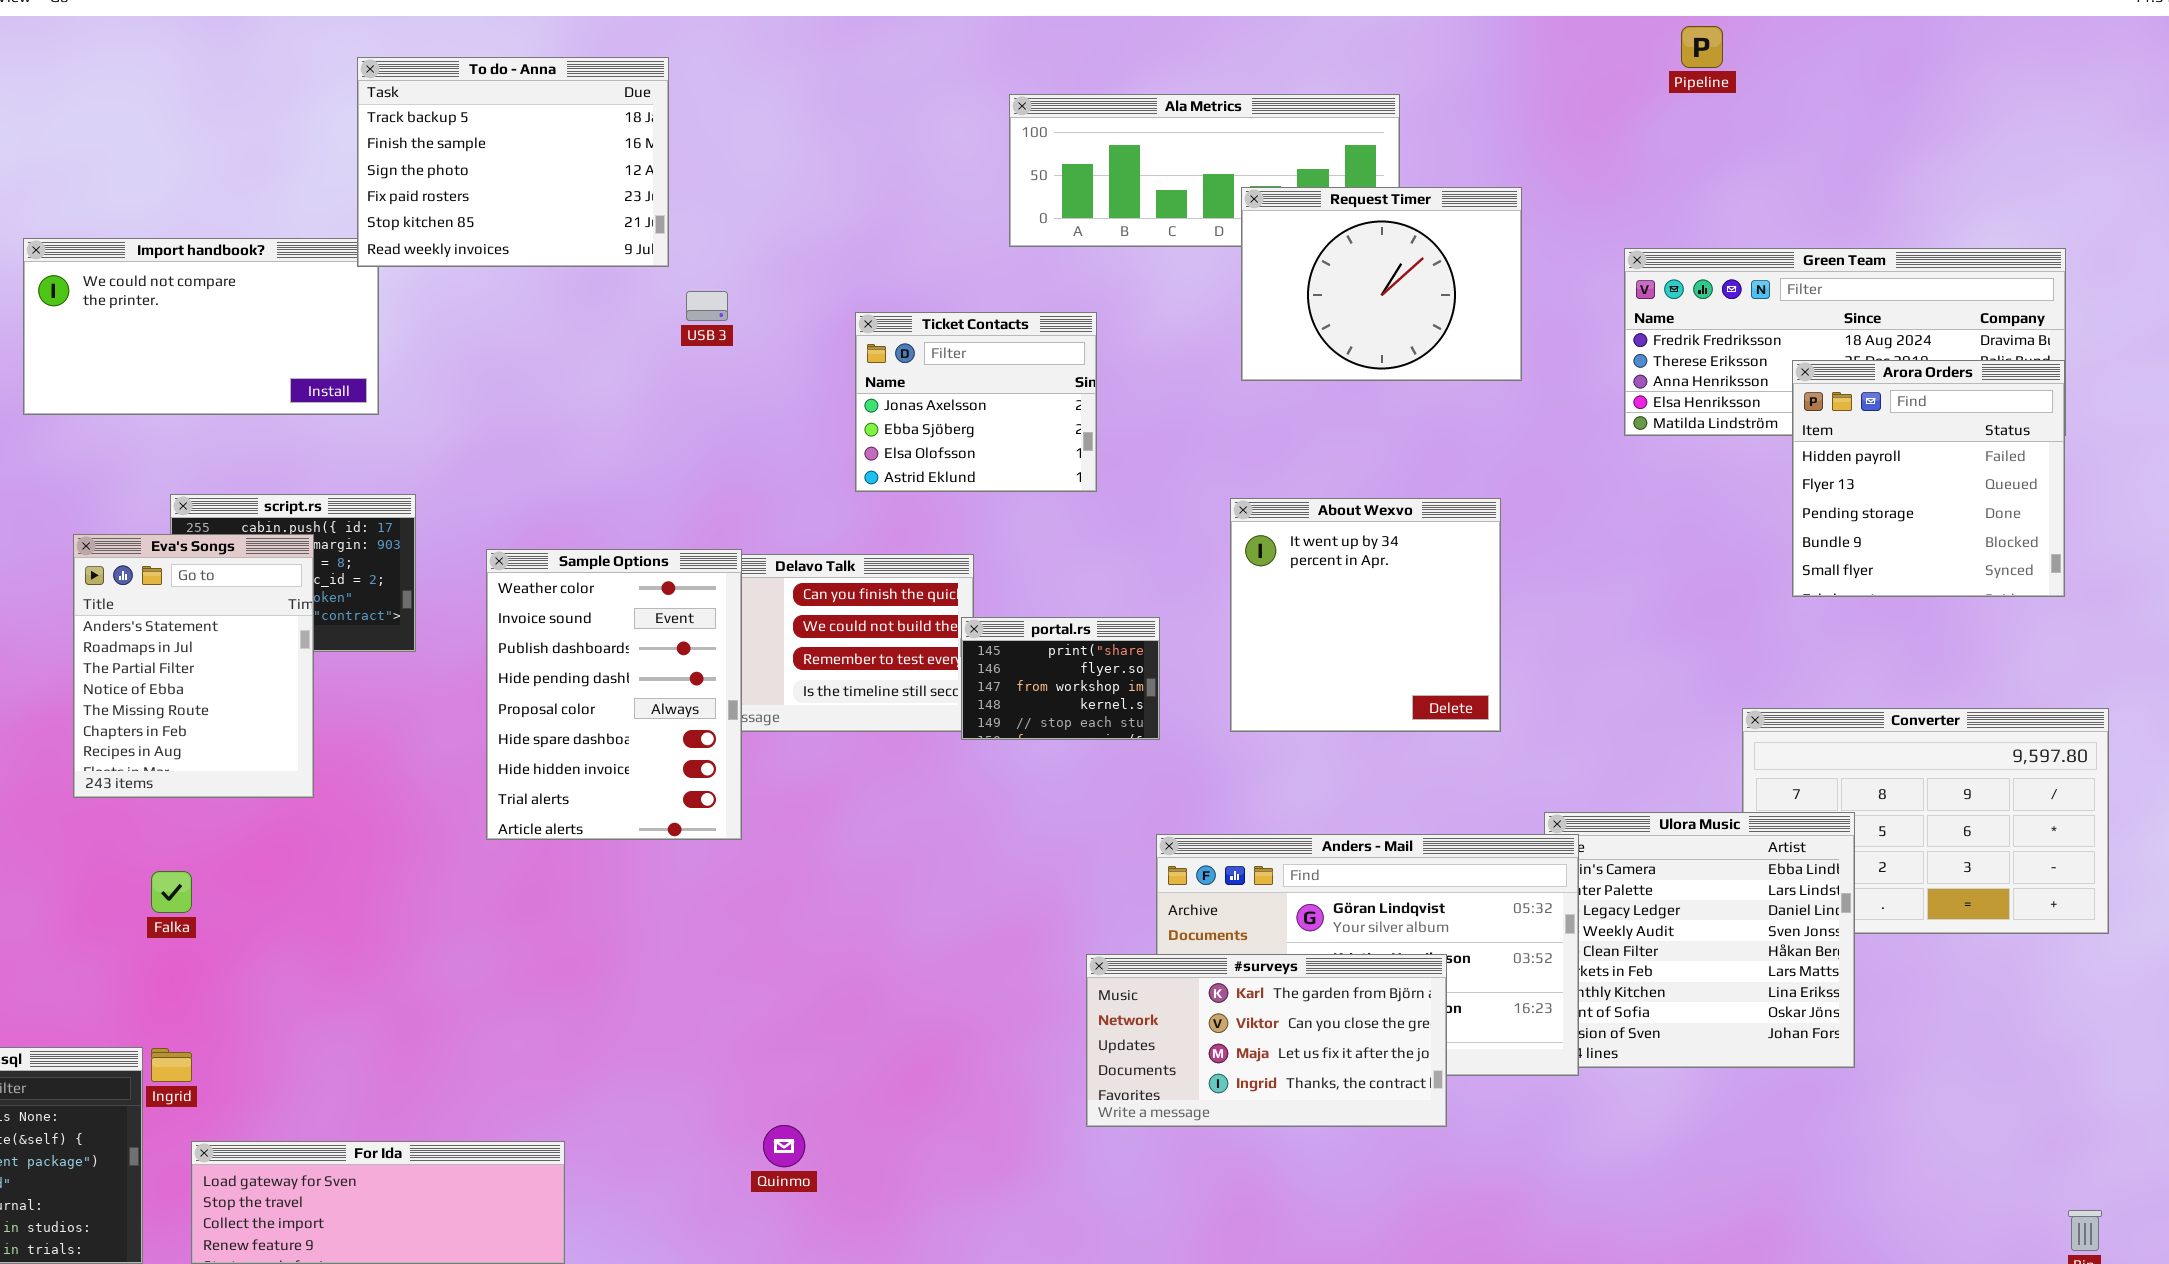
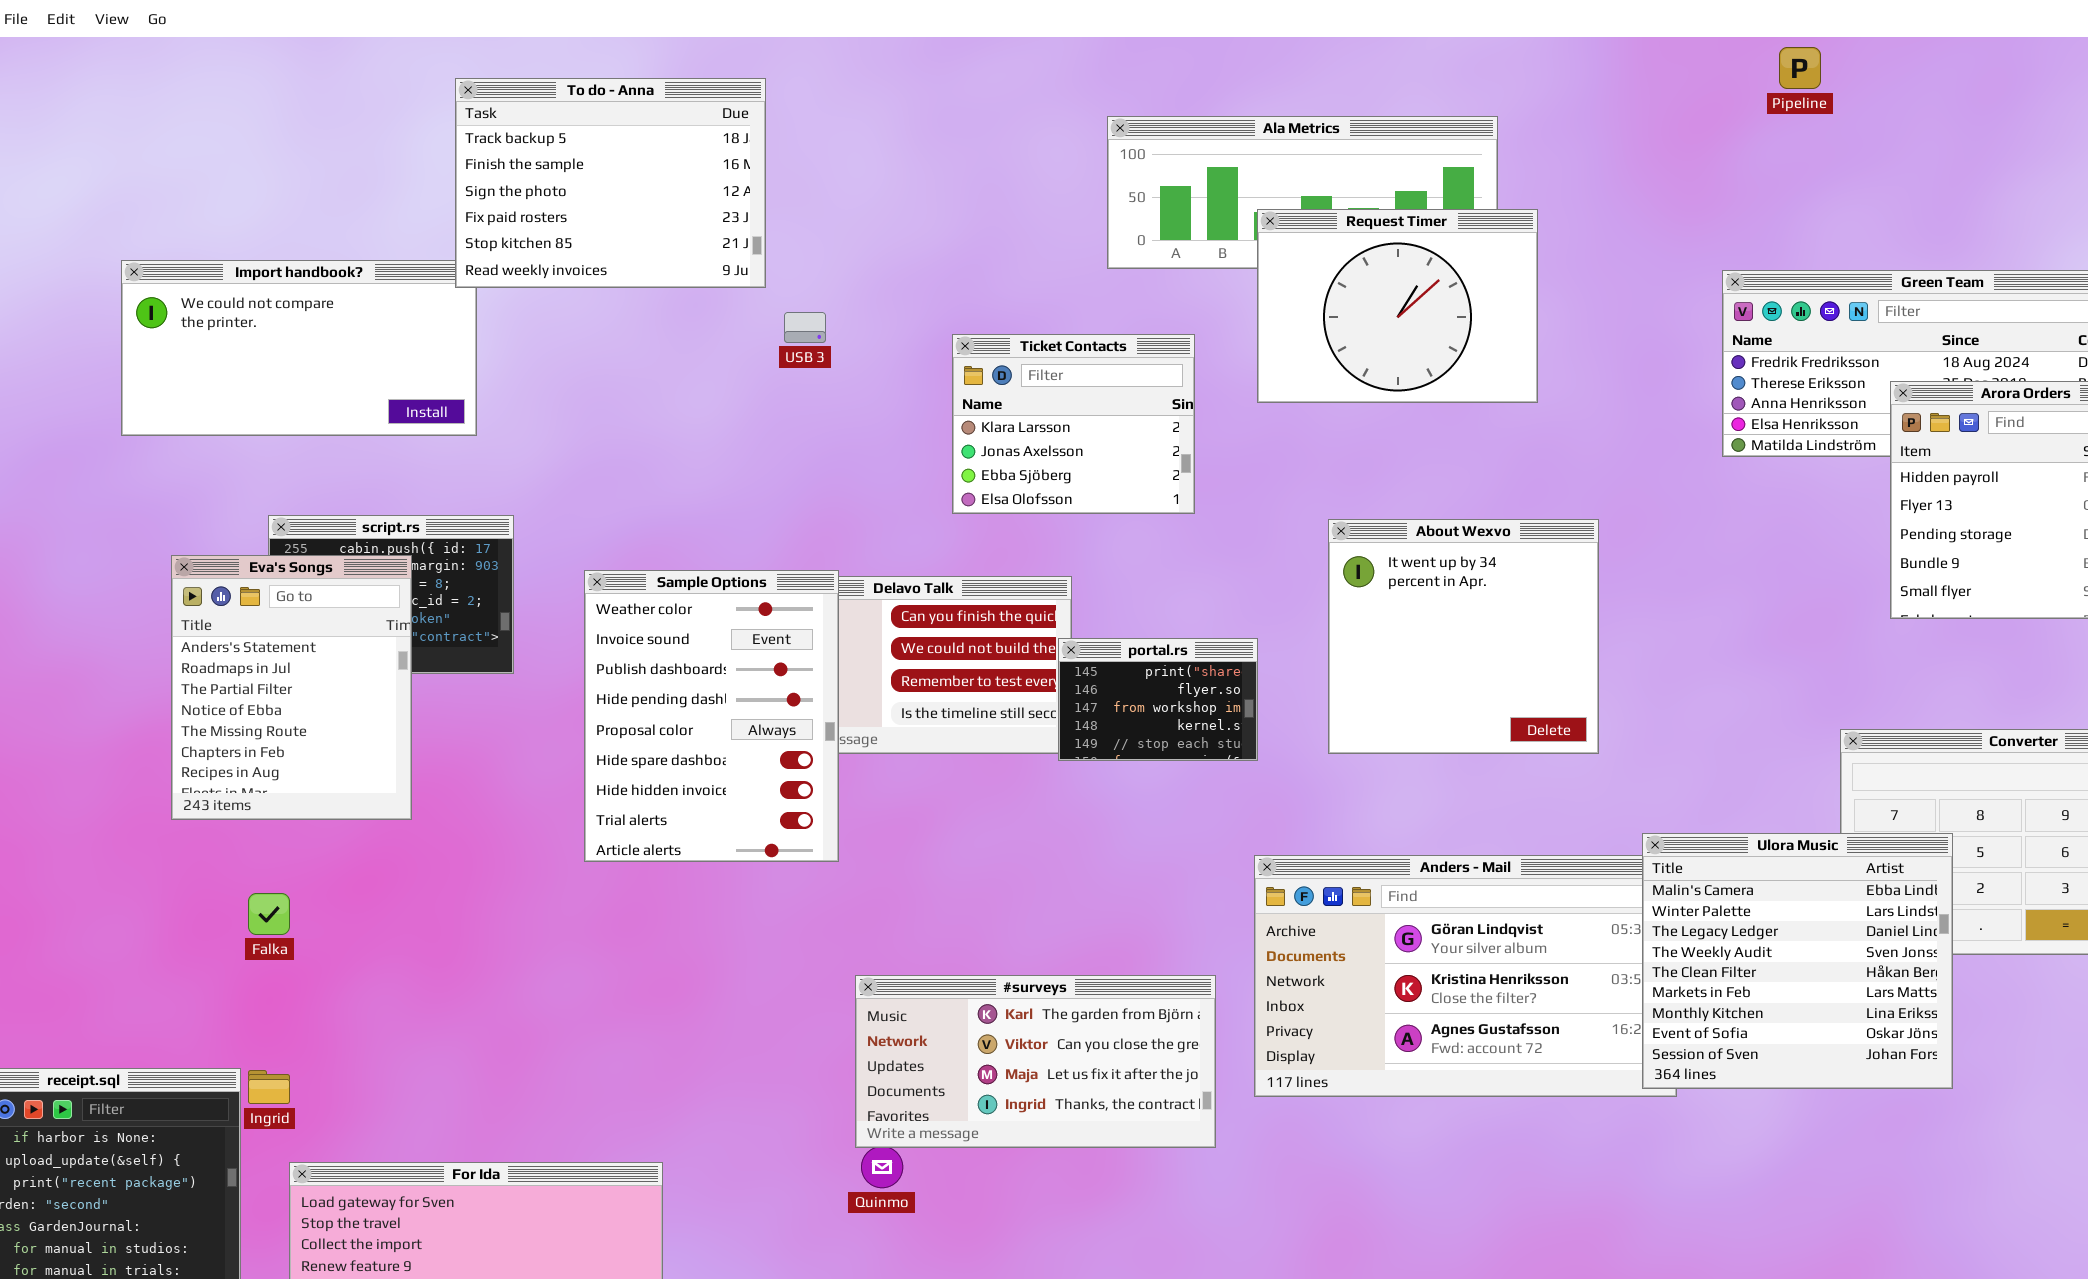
Request Timer: [1241,187,1522,381] -> [1257,209,1538,403], moved
Ticket Contacts: [855,312,1097,492] -> [952,334,1195,514], scrolled up 1 row
Ulora Music: [1544,812,1855,1068] -> [1642,833,1953,1089], raised
#surveys: [1086,954,1447,1127] -> [855,975,1216,1148], moved

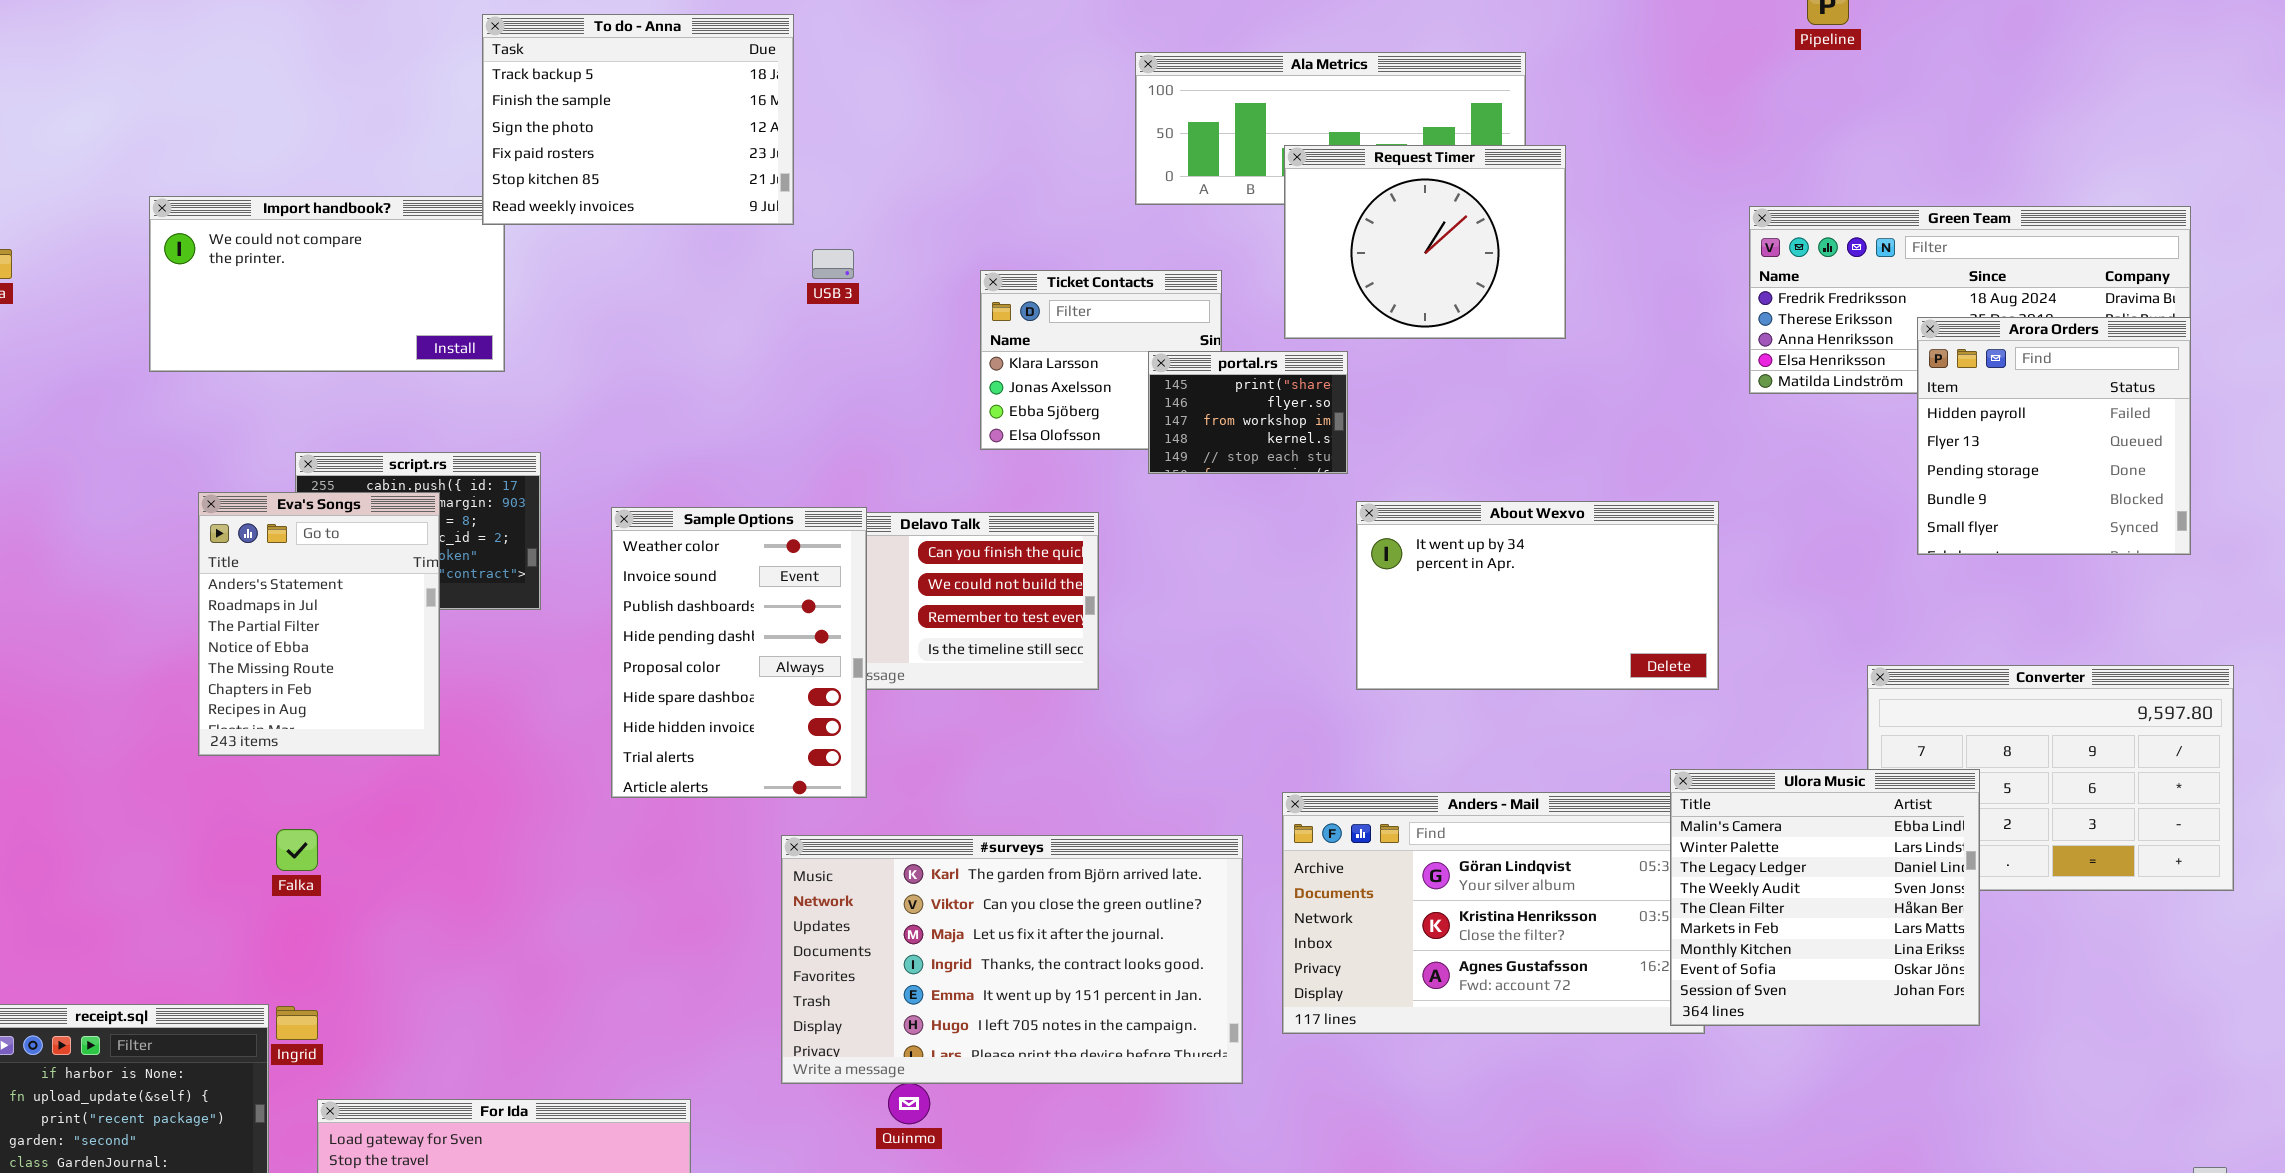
About Wexvo: [1328,519,1599,754] -> [1356,501,1719,690], resized
portal.rs: [1058,638,1258,761] -> [1148,351,1348,474], moved
#surveys: [855,975,1216,1148] -> [781,835,1243,1084], resized

